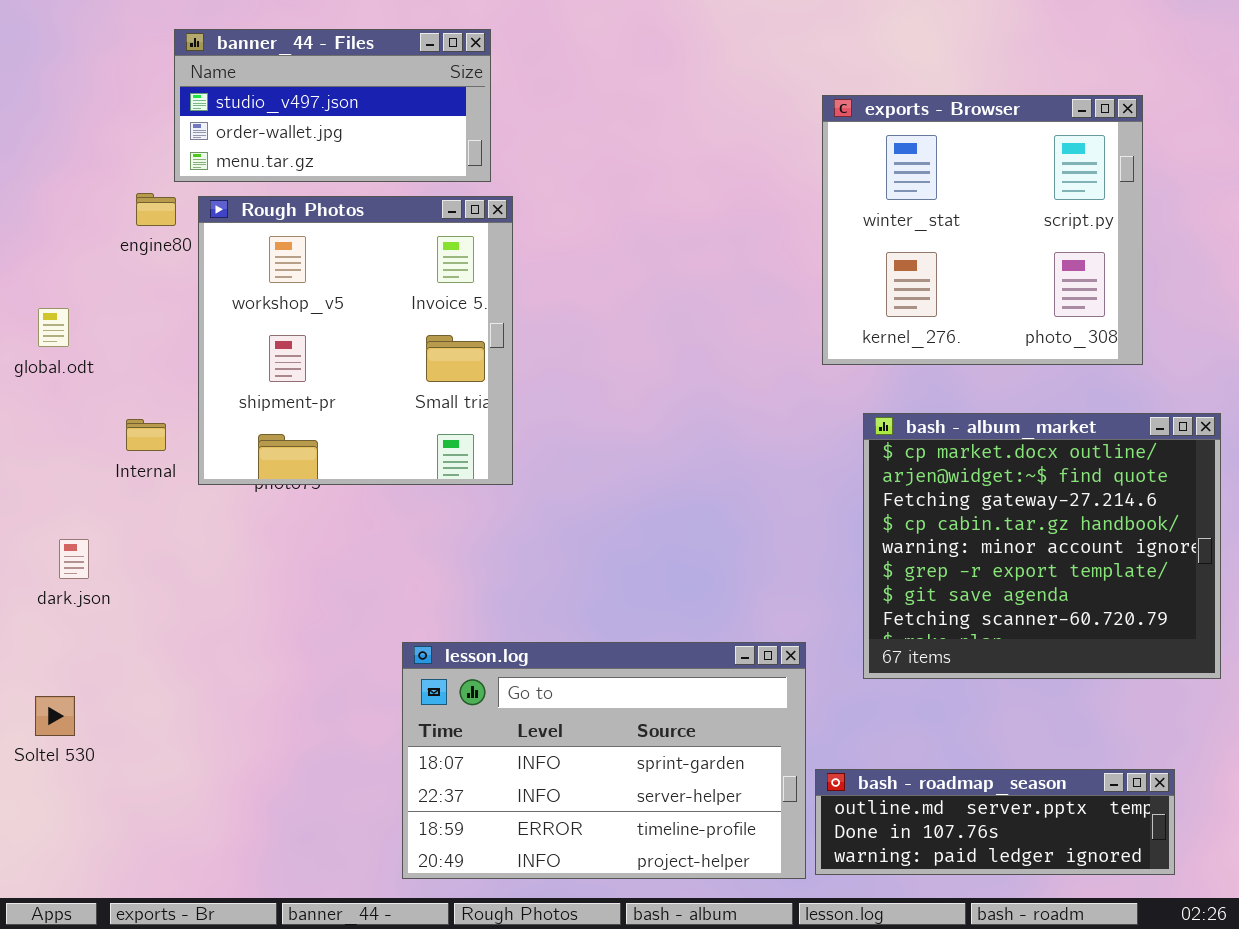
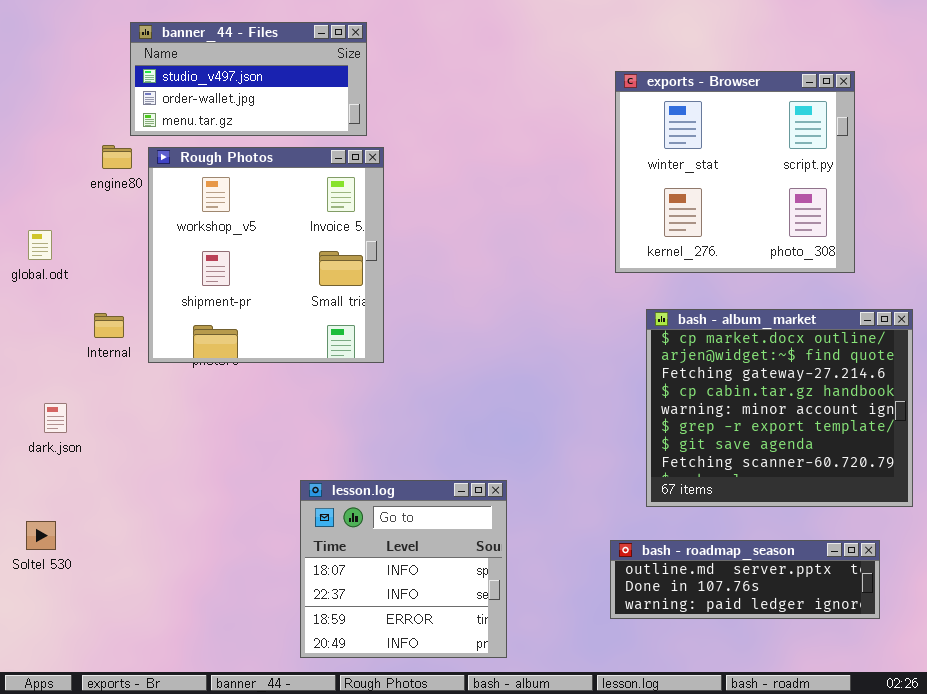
lesson.log: [402,642,806,879] -> [300,480,507,658], resized
bash - roadmap_season: [815,769,1175,875] -> [610,540,880,619], moved

